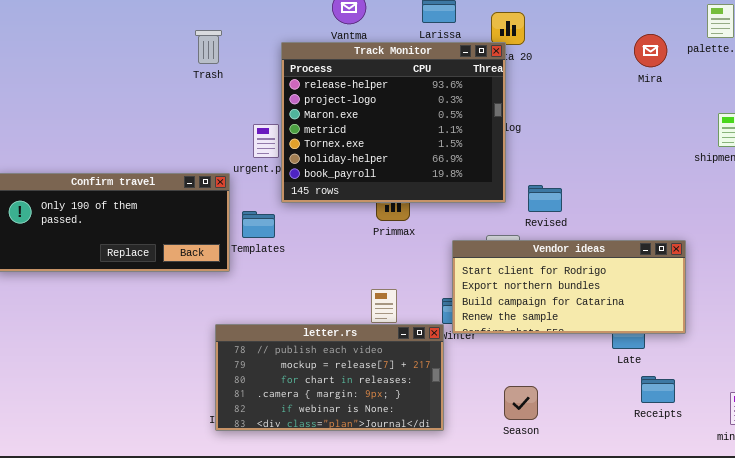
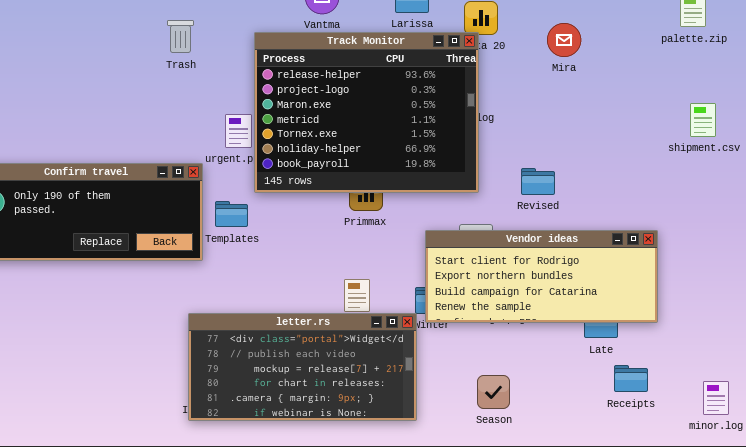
Mira: [634,34,667,67] -> [547,23,581,57], moved
Revised: [528,185,562,212] -> [521,168,555,195], moved
letter.rs: [215,324,444,431] -> [188,313,417,421], scrolled up 1 row

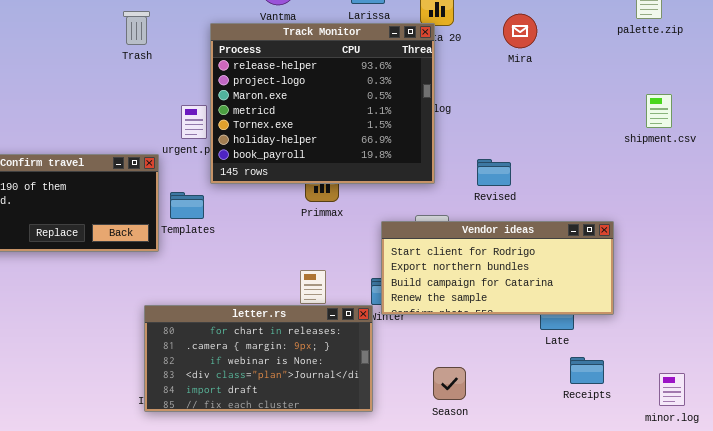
letter.rs: [188,313,417,421] -> [144,305,373,412], scrolled down 3 rows

